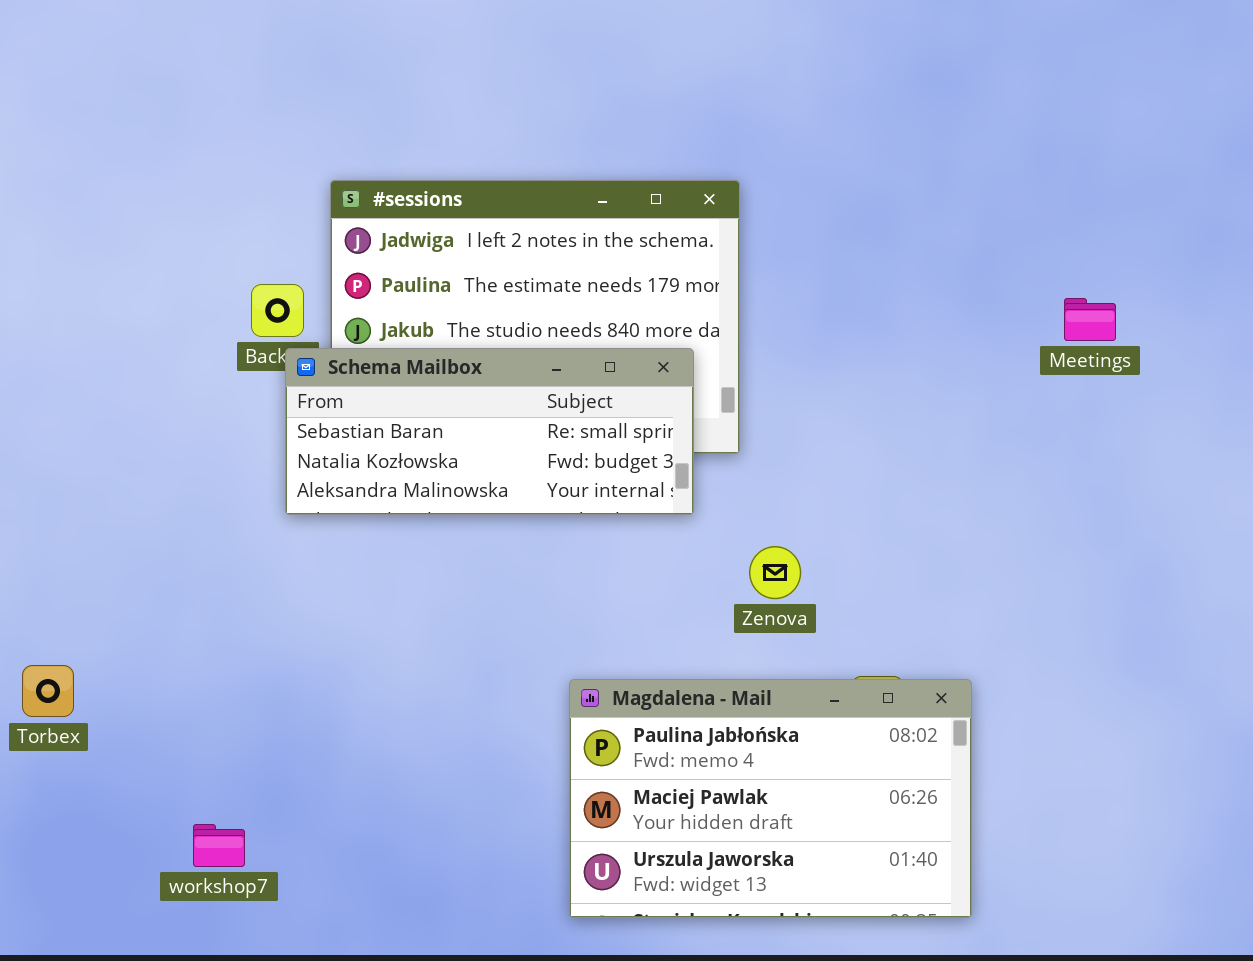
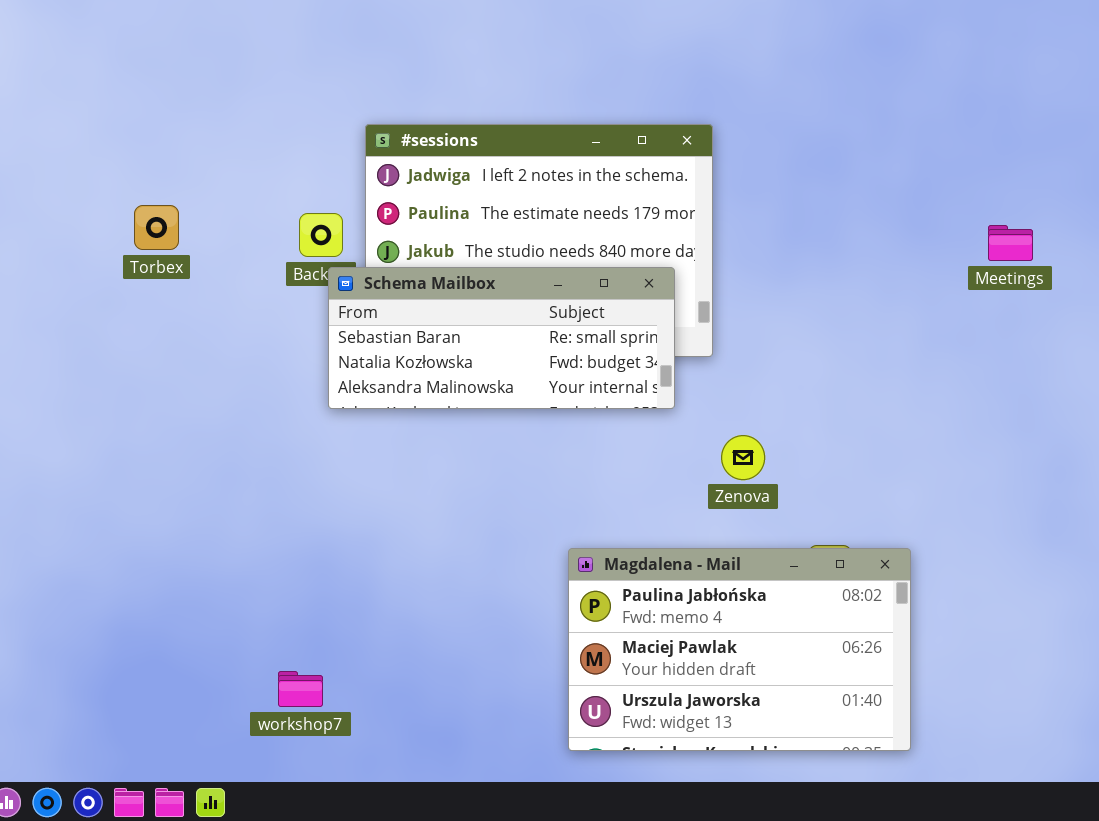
Torbex: [22,665,74,717] -> [134,205,179,250], moved
workshop7: [193,824,245,867] -> [278,671,323,707], moved

